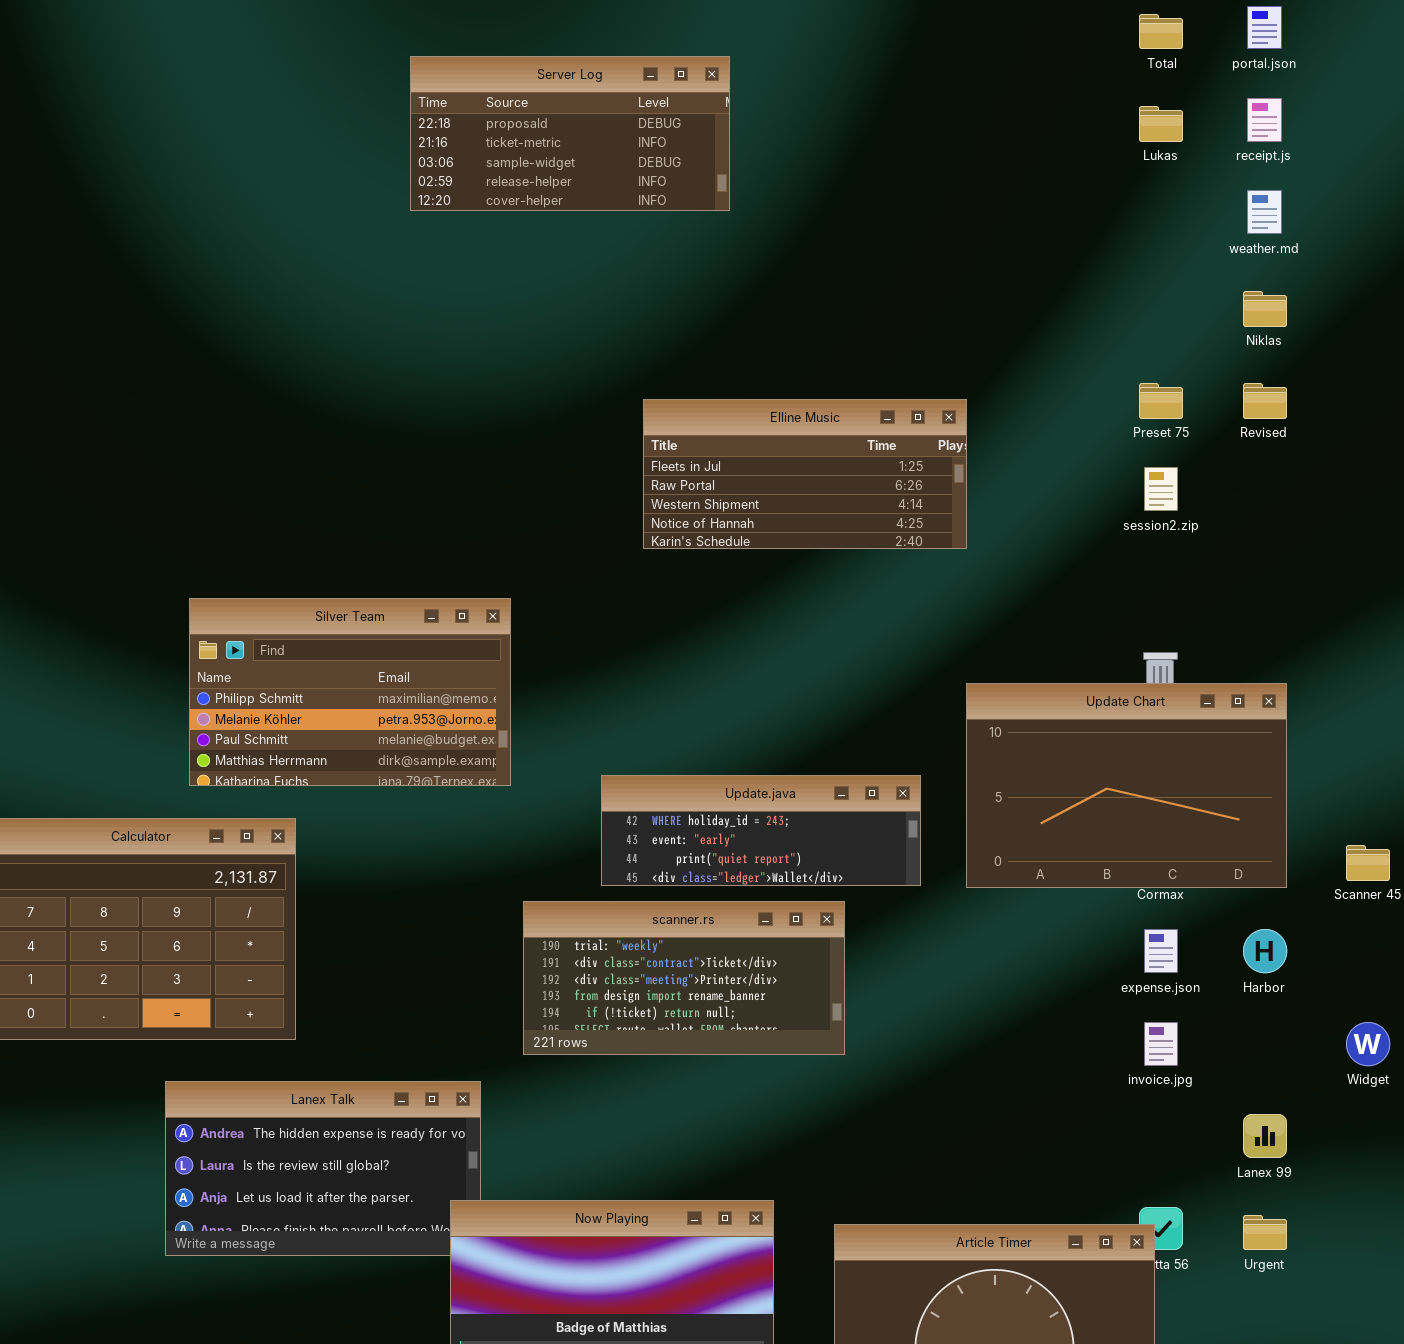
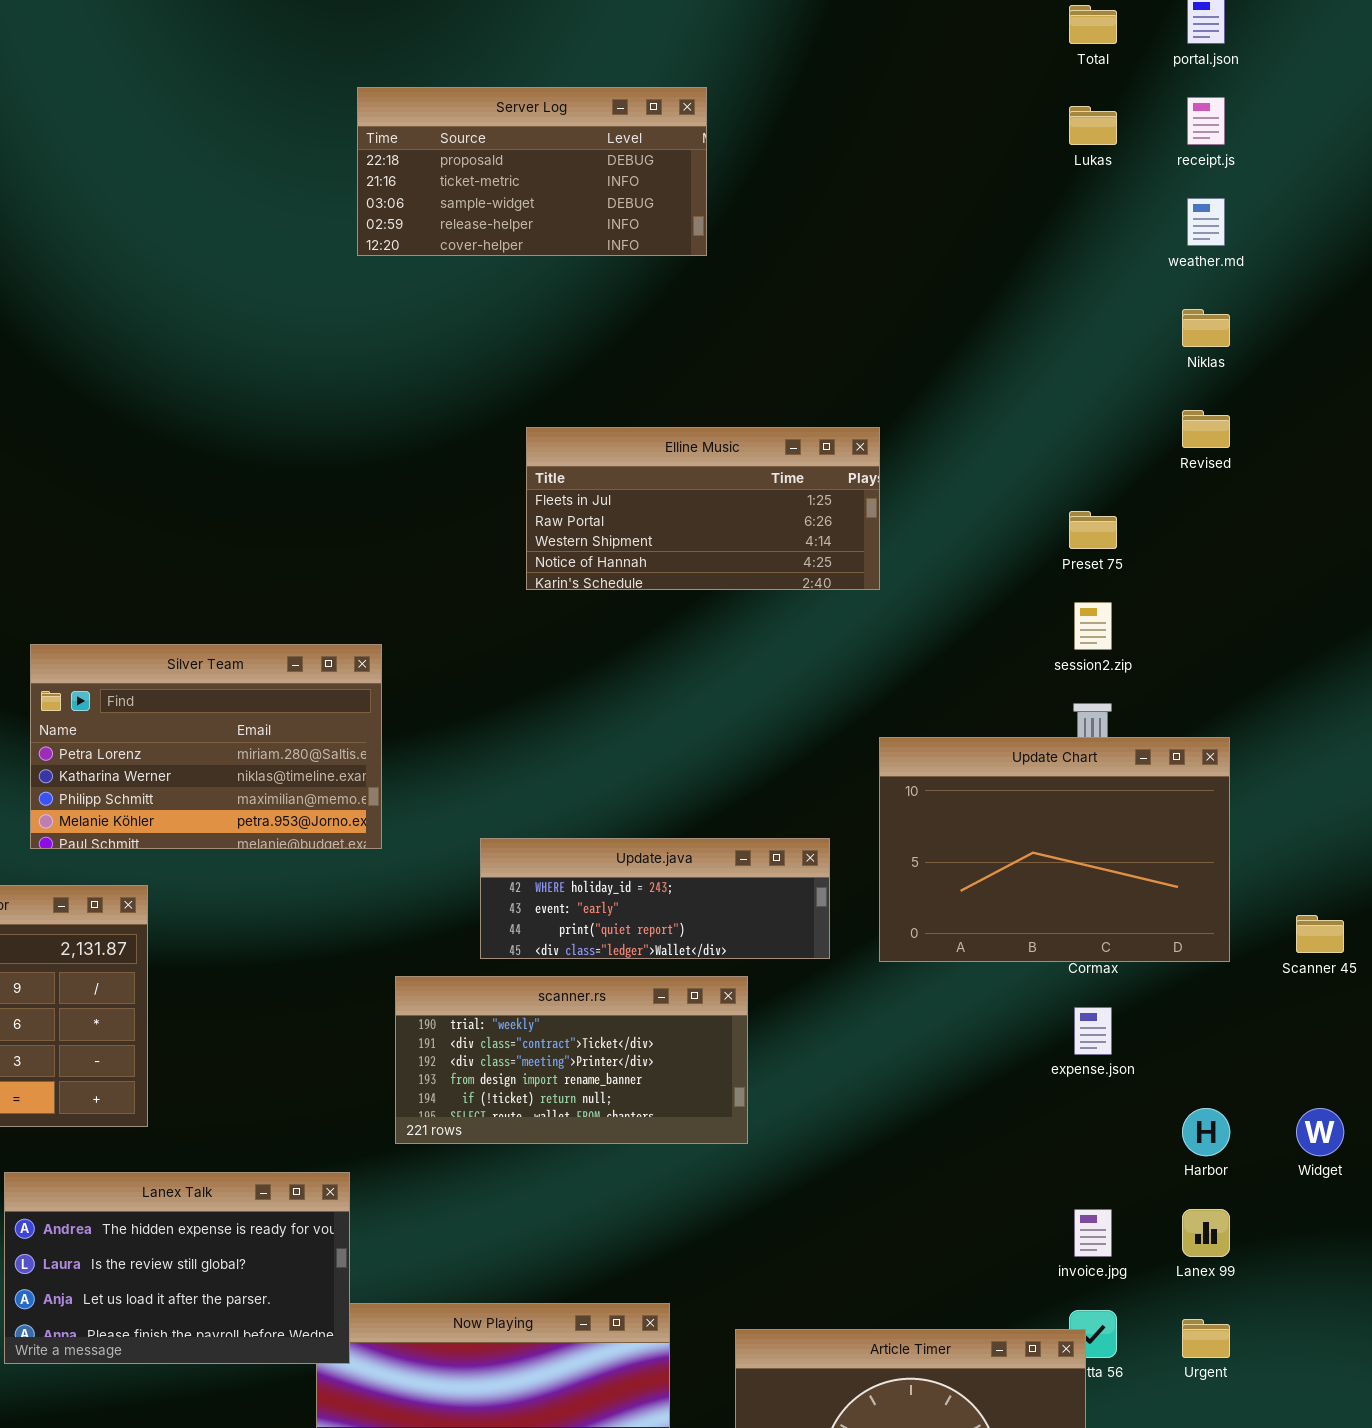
Server Log: [410,56,730,211] -> [357,87,707,256], moved
Preset 75: [1139,383,1183,419] -> [1069,511,1117,549], moved
session2.zip: [1144,467,1178,511] -> [1074,602,1112,650], moved
Silver Team: [189,598,511,786] -> [30,644,382,849], scrolled up 2 rows
Harbor: [1243,929,1287,973] -> [1182,1108,1230,1156], moved
invoice.jpg: [1144,1022,1178,1066] -> [1074,1209,1112,1257], moved
Lanex Talk: [165,1081,481,1256] -> [4,1172,350,1364], raised

